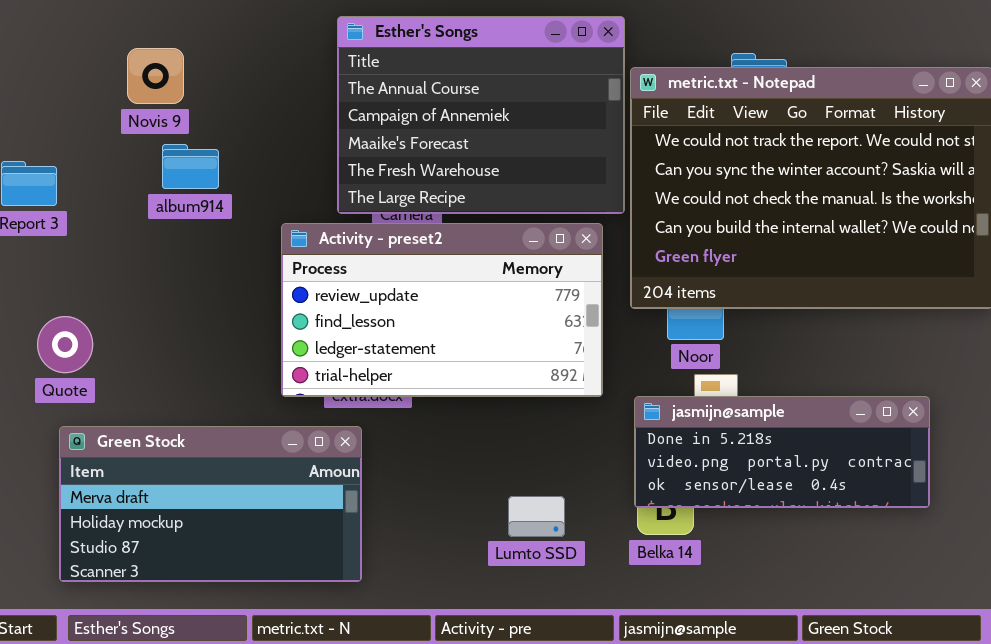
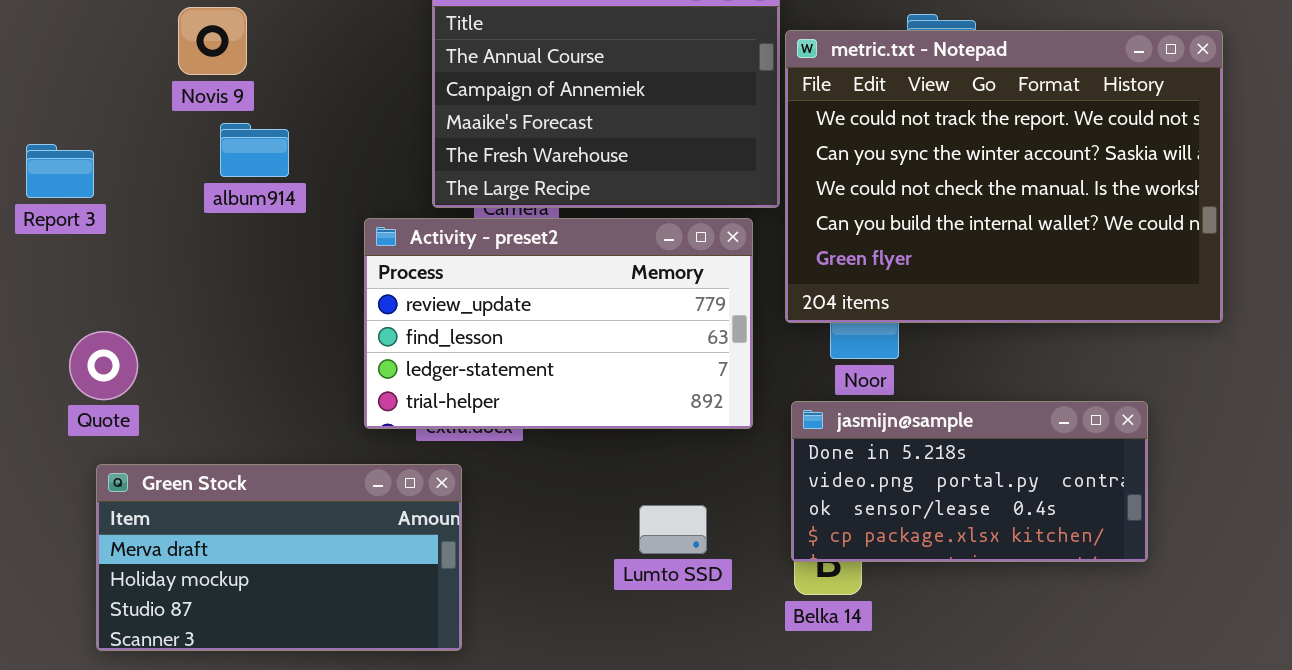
jasmijn@sample: [634,396,930,508] -> [791,401,1148,562], resized
Lumto SSD: [508,496,565,537] -> [639,505,707,554], moved

